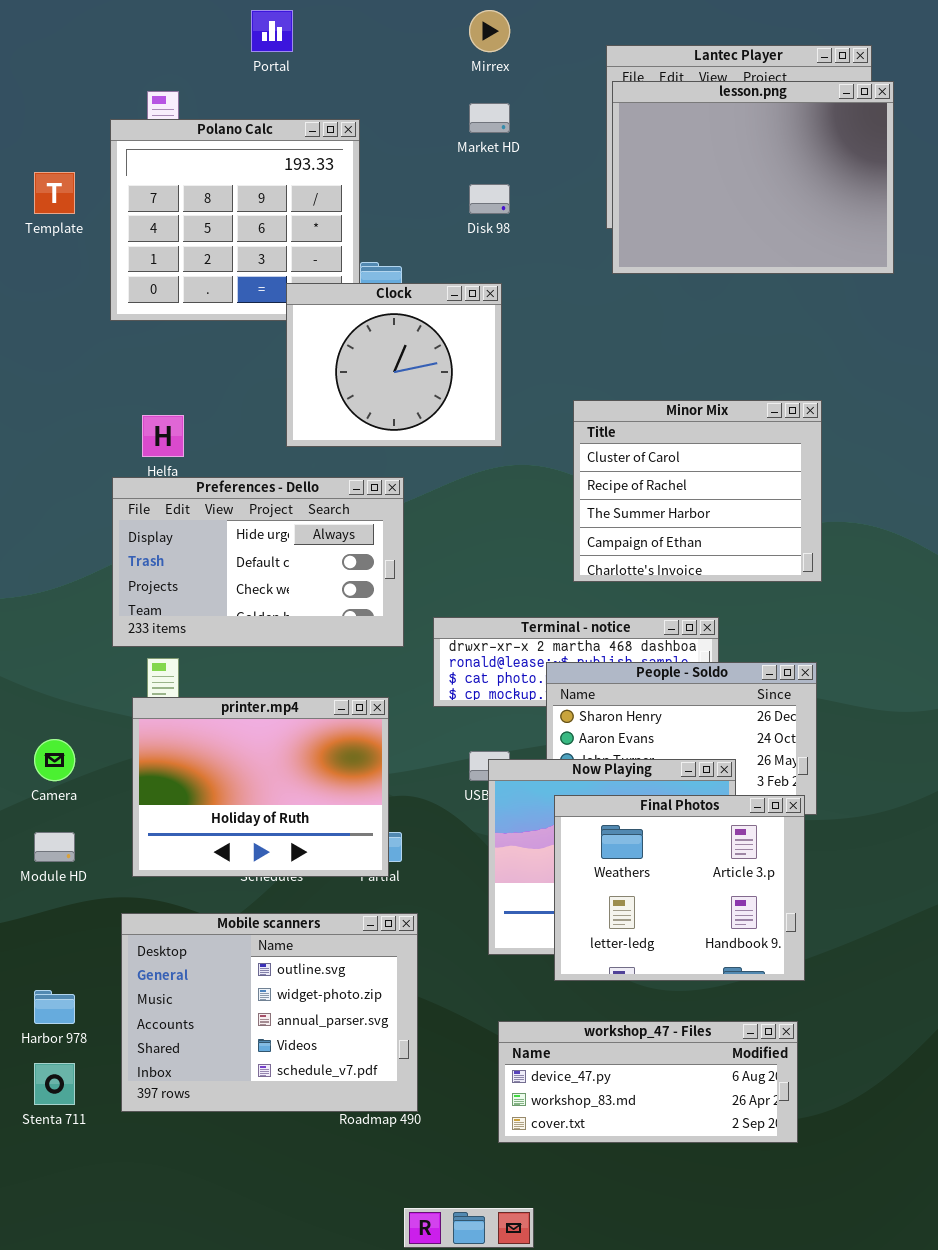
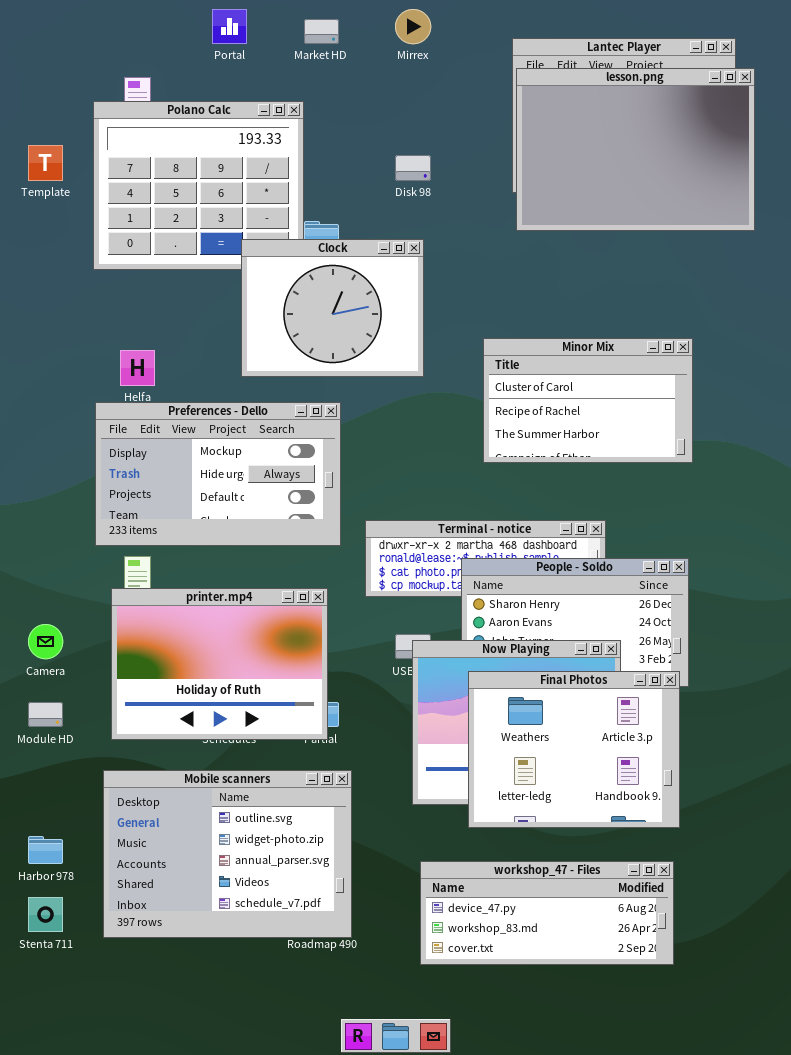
Market HD: [469,103,510,133] -> [304,19,339,44], moved
Minor Mix: [573,400,822,582] -> [483,338,693,463], resized
Preferences - Dello: [112,477,404,647] -> [95,402,341,546], scrolled up 1 row

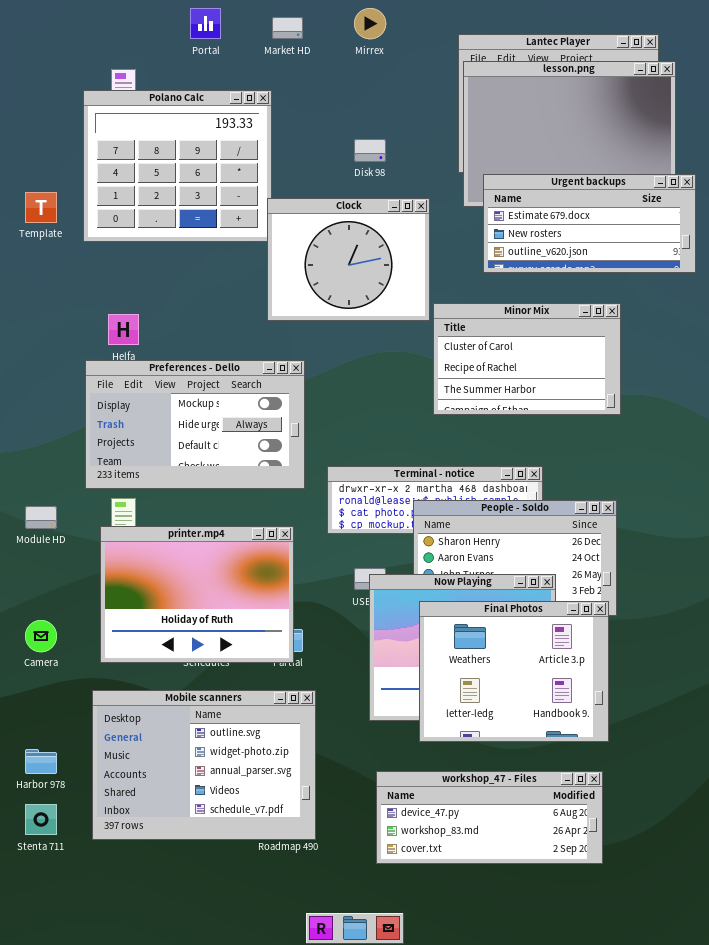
Template: [28,145,63,181] -> [25,192,57,223], moved
Urgent backups: none -> [483,174,696,273], opened
Clock: [241,239,424,377] -> [267,198,430,321], moved
Camera: [28,624,63,659] -> [25,620,57,652], moved
Module HD: [28,702,63,727] -> [25,506,57,529], moved

